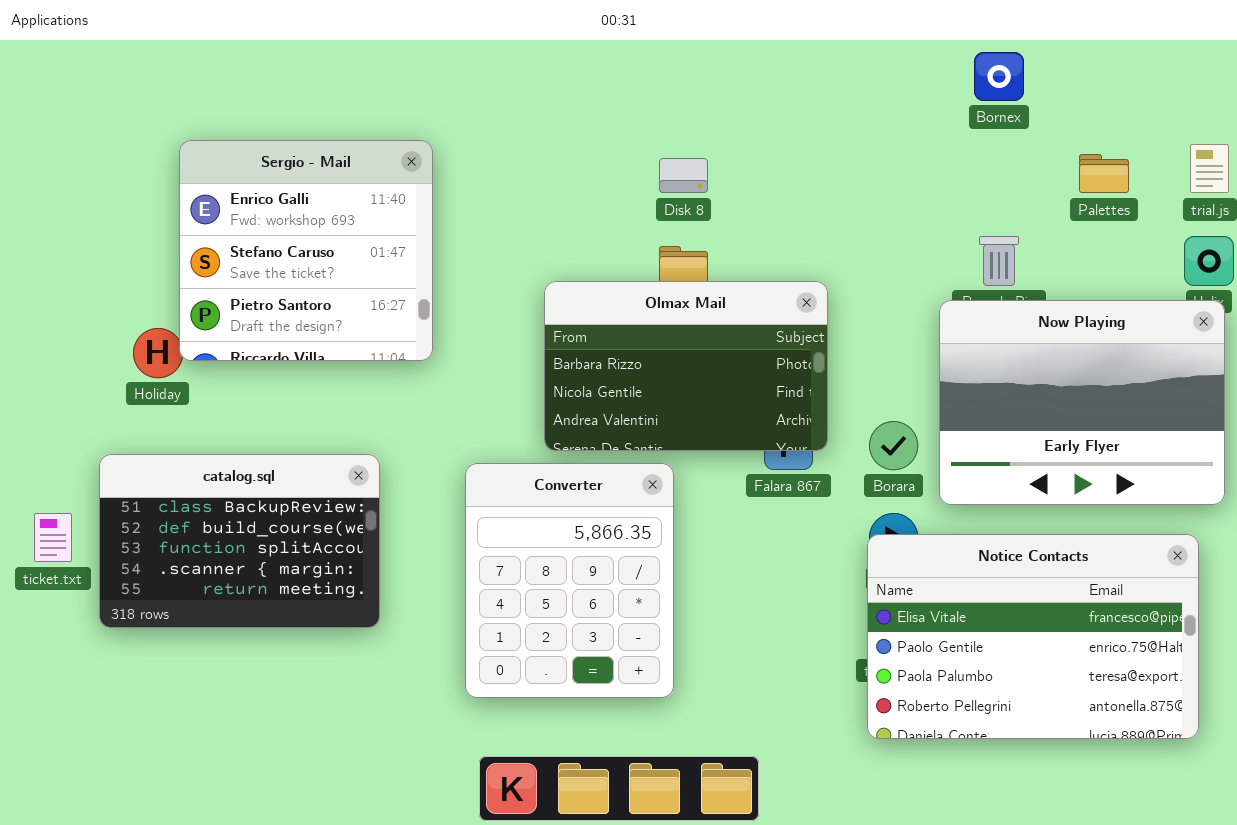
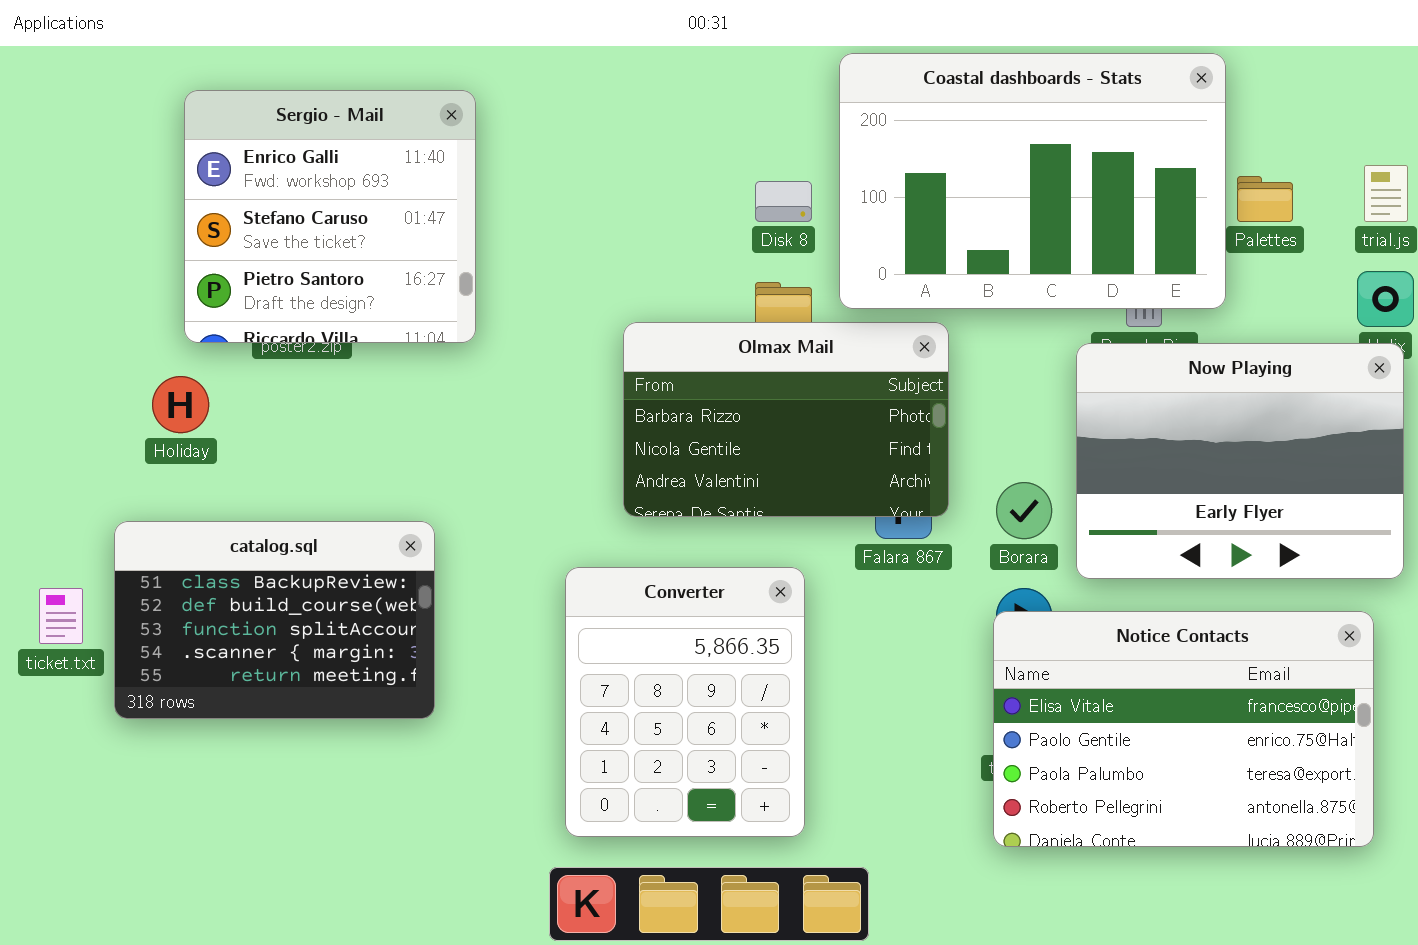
Coastal dashboards - Stats: none -> [839,53,1226,309], opened
Sergio - Mail: [179,140,433,361] -> [184,90,476,343], moved
Converter: [465,463,674,698] -> [565,567,805,837], moved

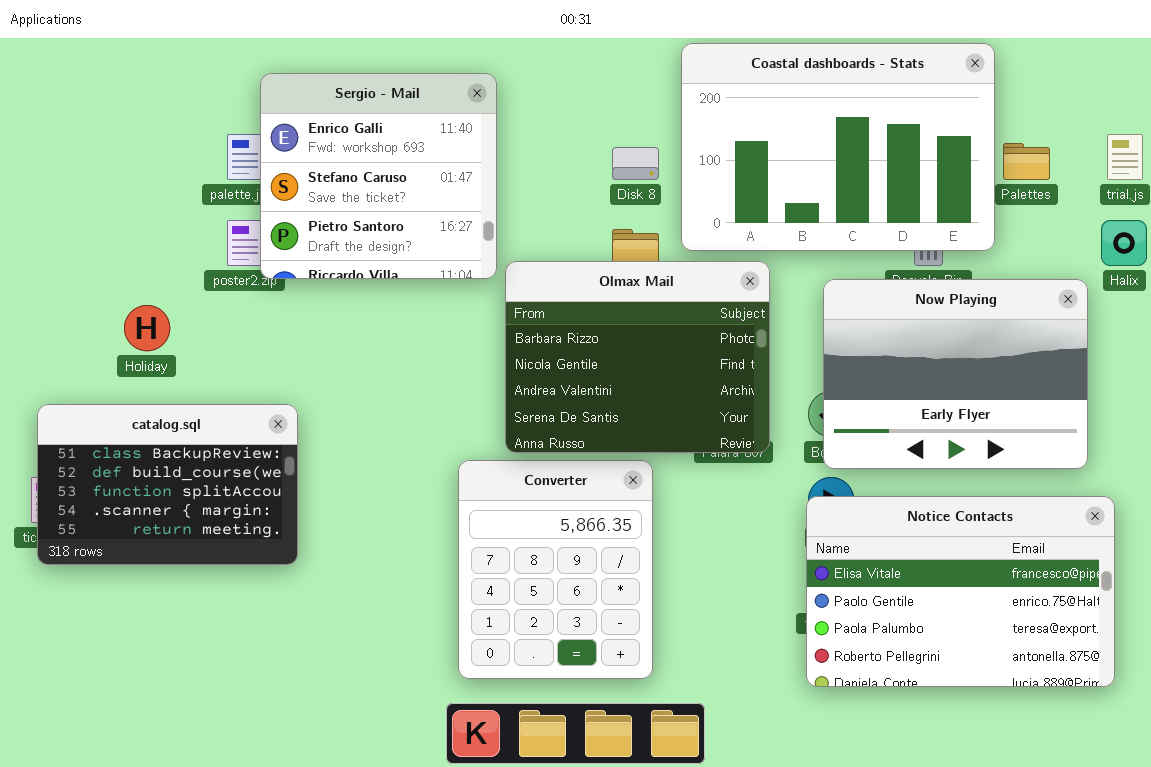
Sergio - Mail: [184,90,476,343] -> [260,73,497,279], moved
Olmax Mail: [623,322,949,517] -> [505,261,770,453], resized
Now Playing: [1076,343,1404,579] -> [823,279,1088,469], moved
catalog.sql: [114,521,435,719] -> [37,404,298,565], moved

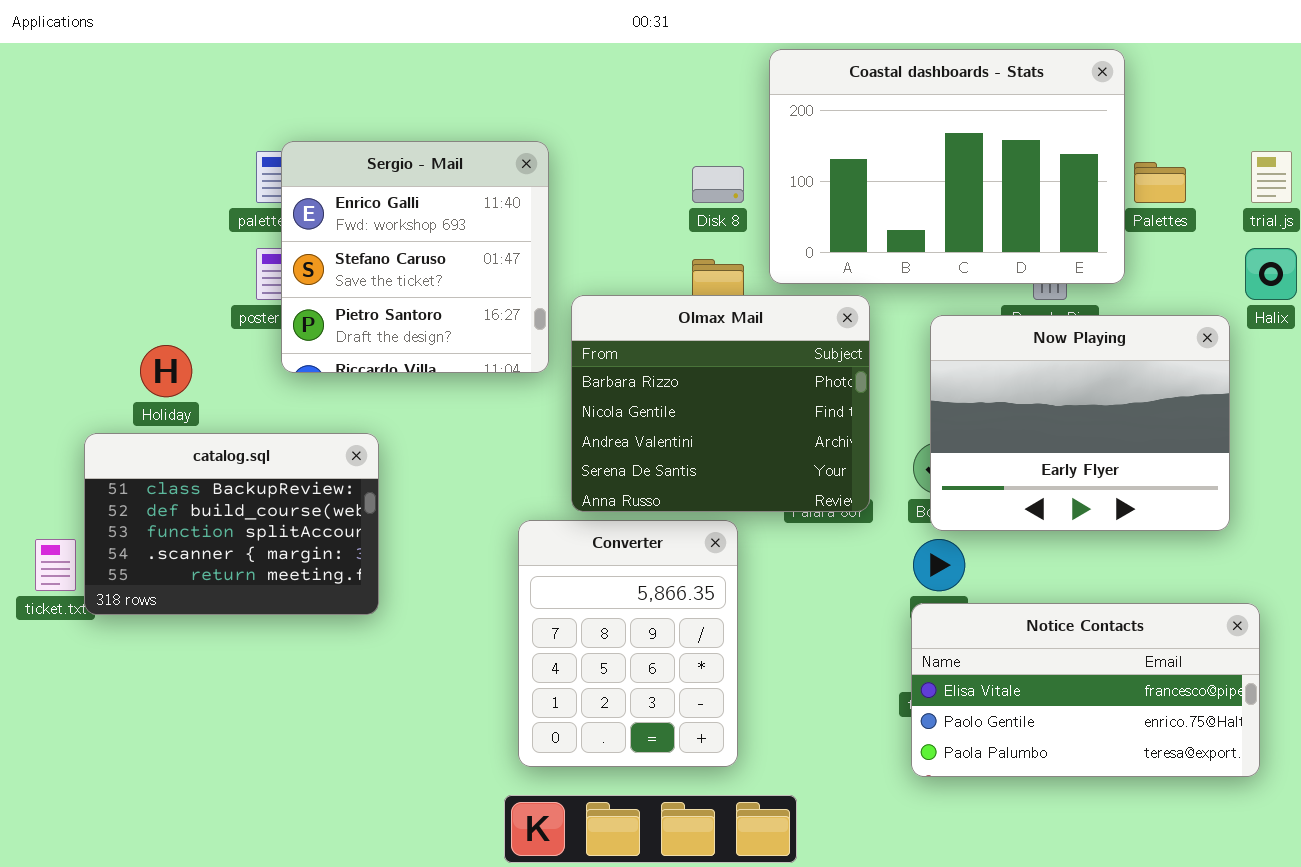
Sergio - Mail: [260,73,497,279] -> [281,141,549,373], moved
catalog.sql: [37,404,298,565] -> [84,433,379,615], moved
Notice Contacts: [806,496,1115,687] -> [911,603,1260,777], resized

